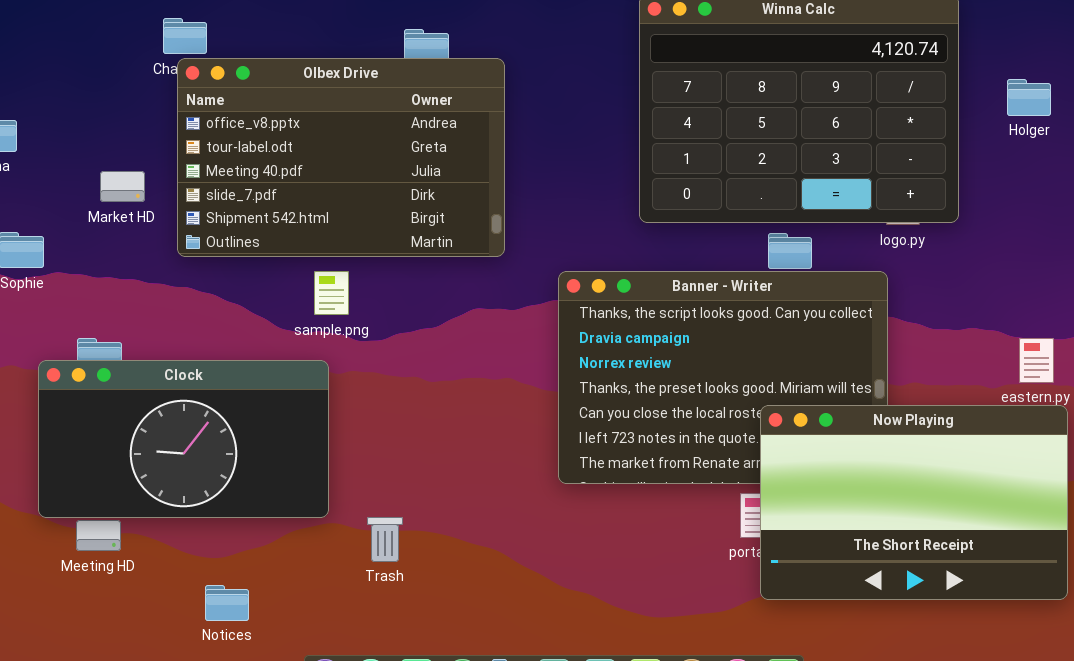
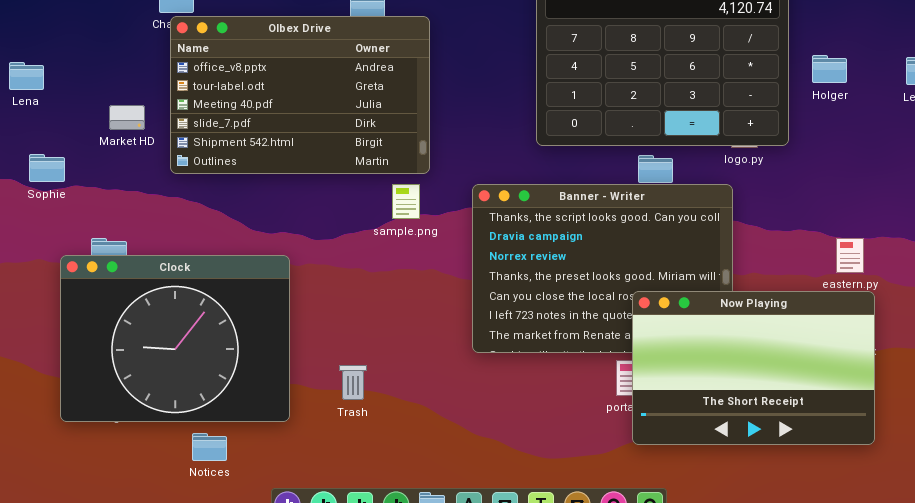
Holger: [1007,79,1051,116] -> [812,55,847,83], moved
sample.png: [314,271,349,315] -> [392,184,420,219], moved
Clock: [38,360,329,518] -> [60,255,290,422], resized
Trash: [367,517,403,562] -> [339,365,367,400], moved

